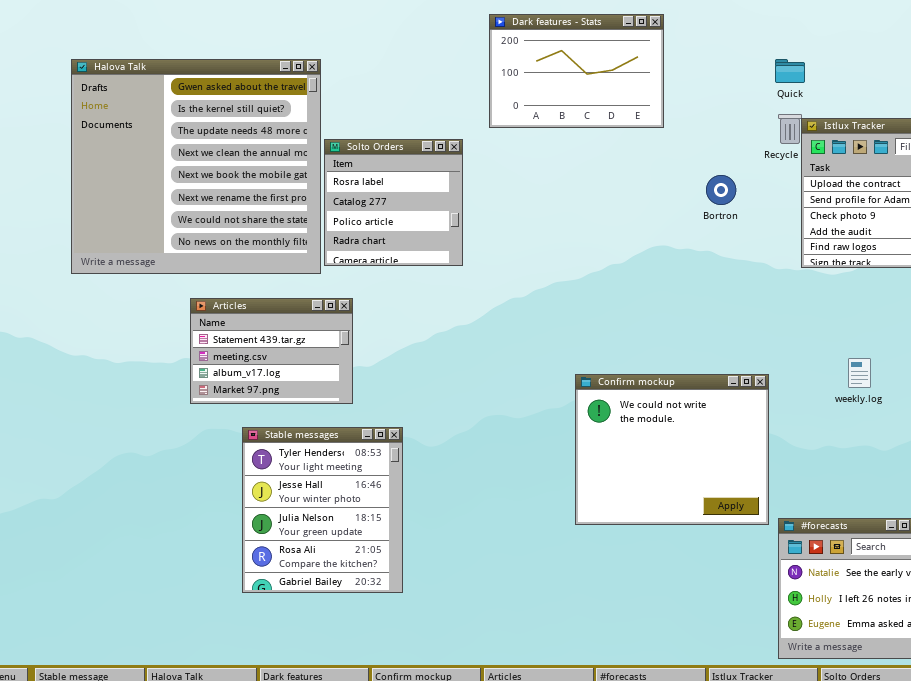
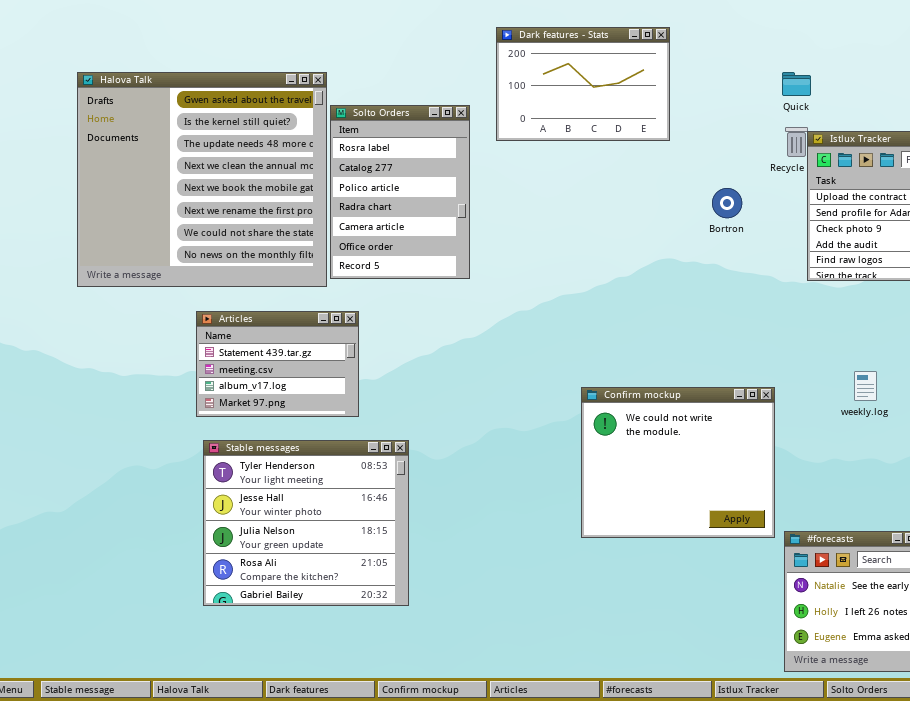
Solto Orders: [324,139,463,266] -> [330,105,470,279], resized
Stable messages: [242,427,403,593] -> [203,440,409,606], resized

